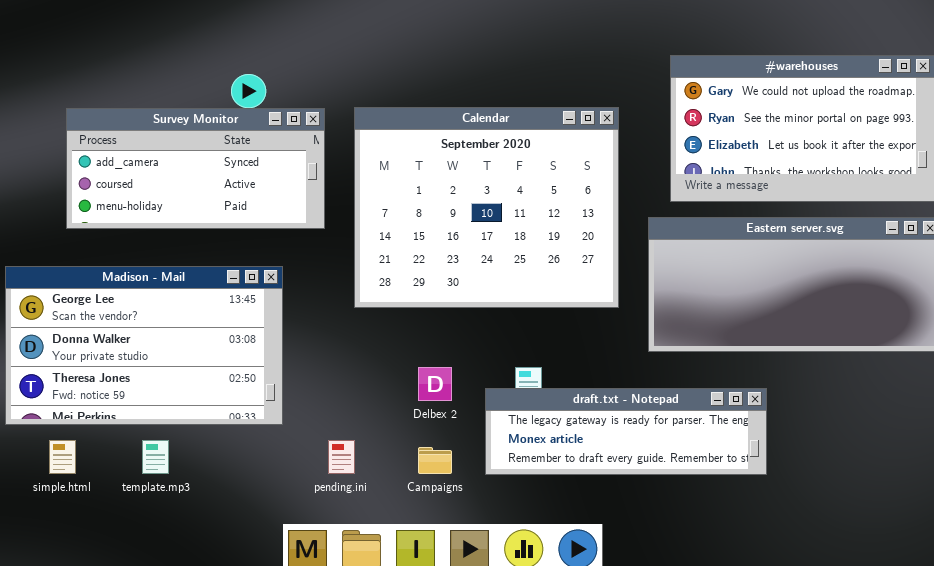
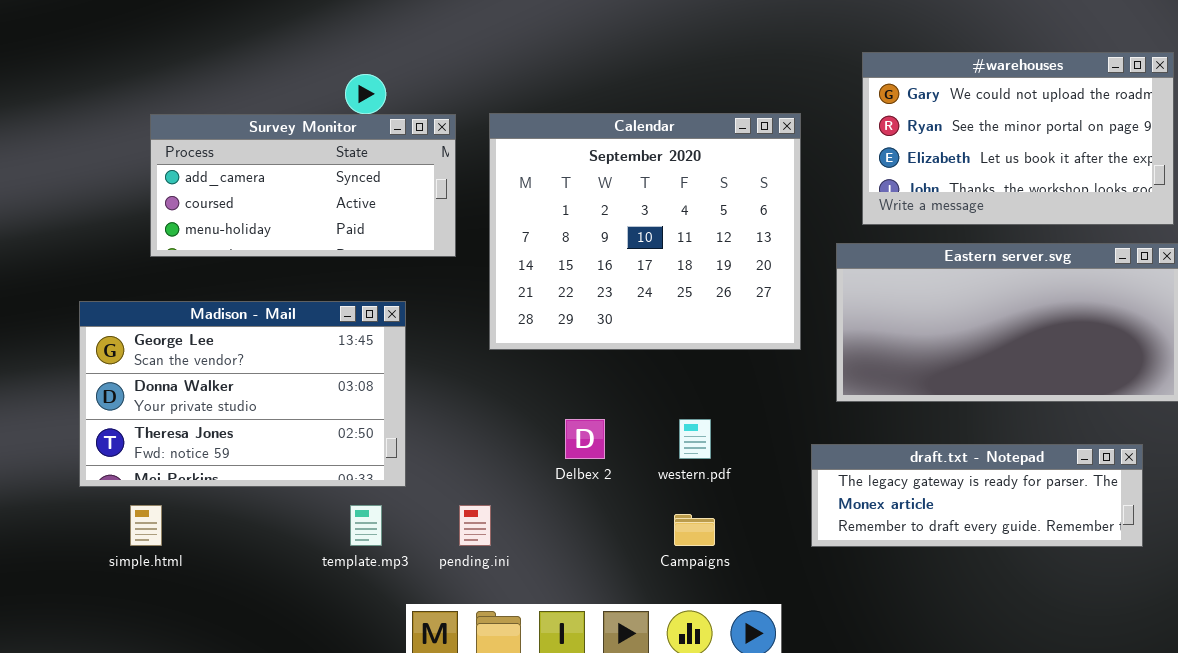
draft.txt - Notepad: [485,388,767,475] -> [811,444,1143,547], moved
template.mp3: [142,440,169,474] -> [350,505,382,546], moved
Campaigns: [418,447,452,474] -> [674,514,715,546], moved

